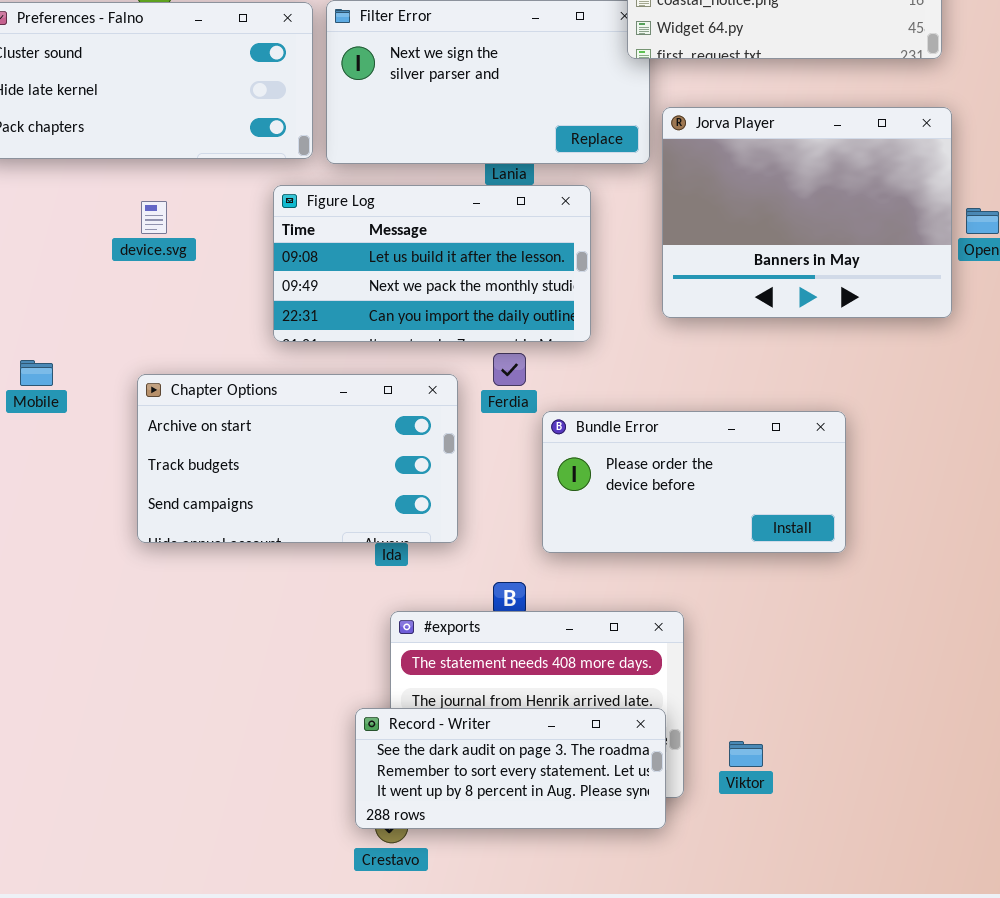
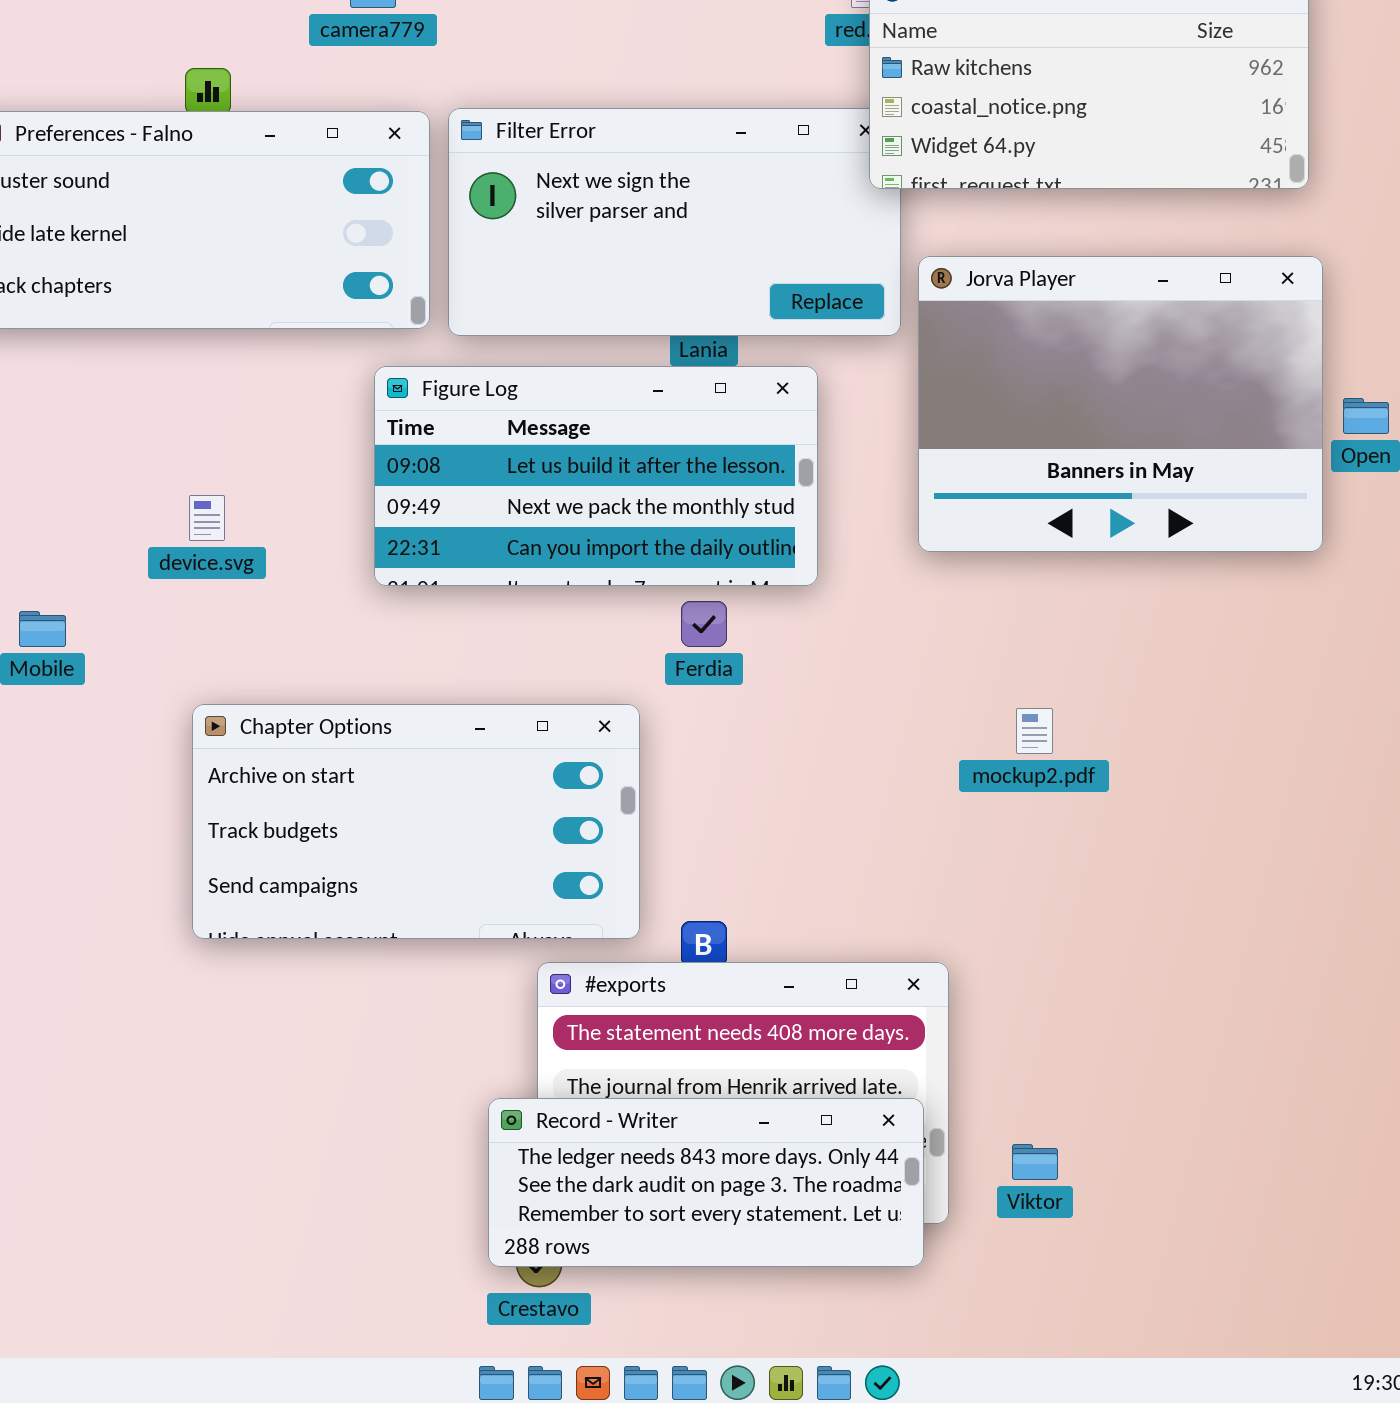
device.svg: [141,201,167,234] -> [189,495,225,541], moved
Chapter Options: [137,374,458,543] -> [192,704,640,939], moved
Bundle Error: [542,411,846,553] -> none, closed
Record - Writer: [355,708,666,829] -> [488,1098,924,1267], scrolled up 1 row

